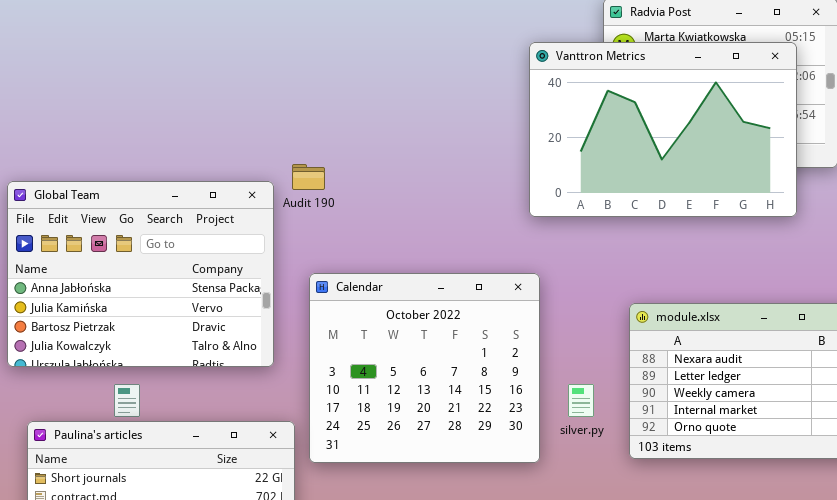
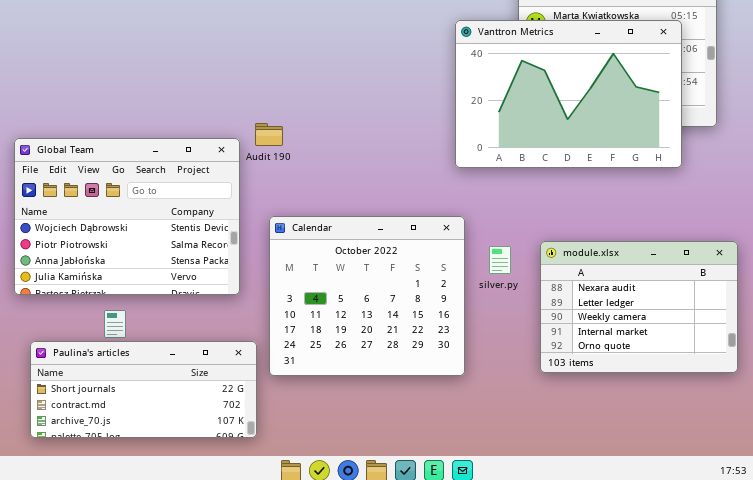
Global Team: [7,181,274,367] -> [14,138,240,295], scrolled up 2 rows
silver.py: [568,384,594,417] -> [489,246,511,274], moved

